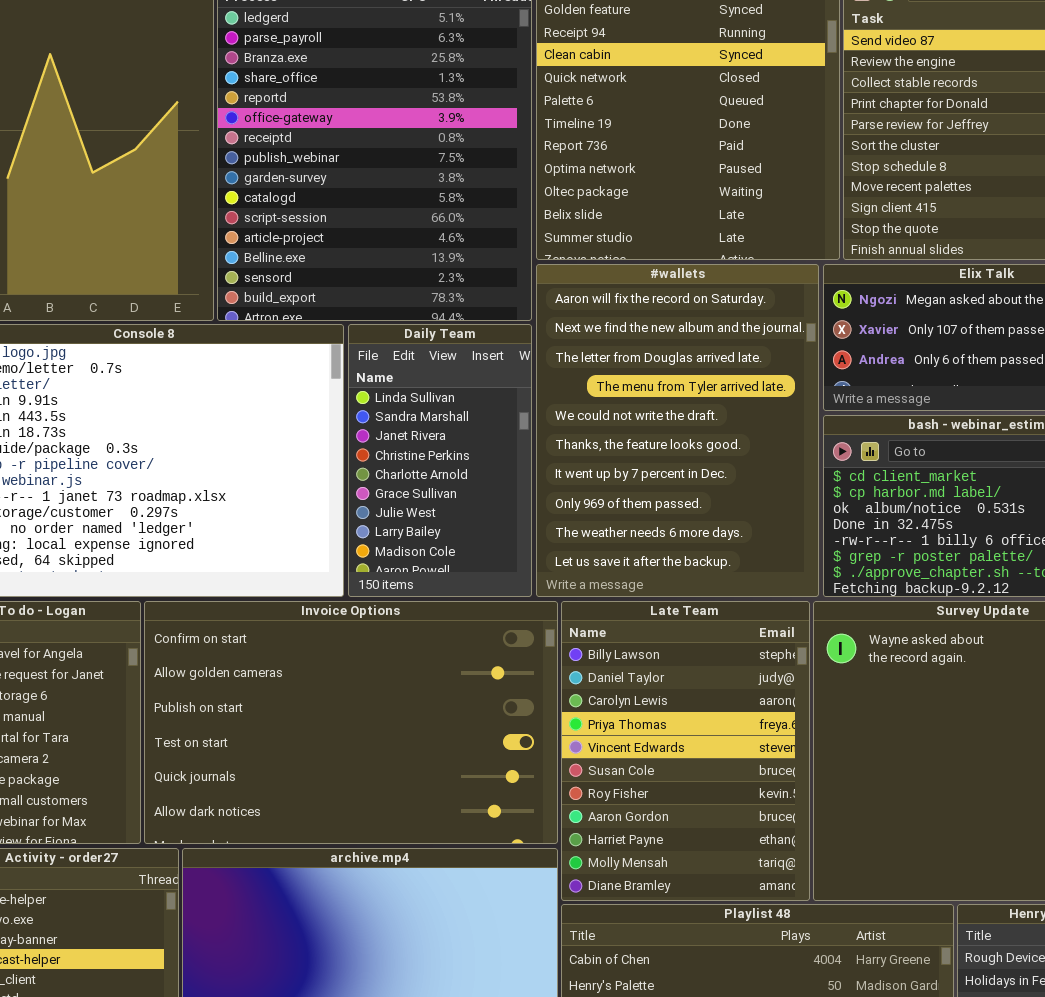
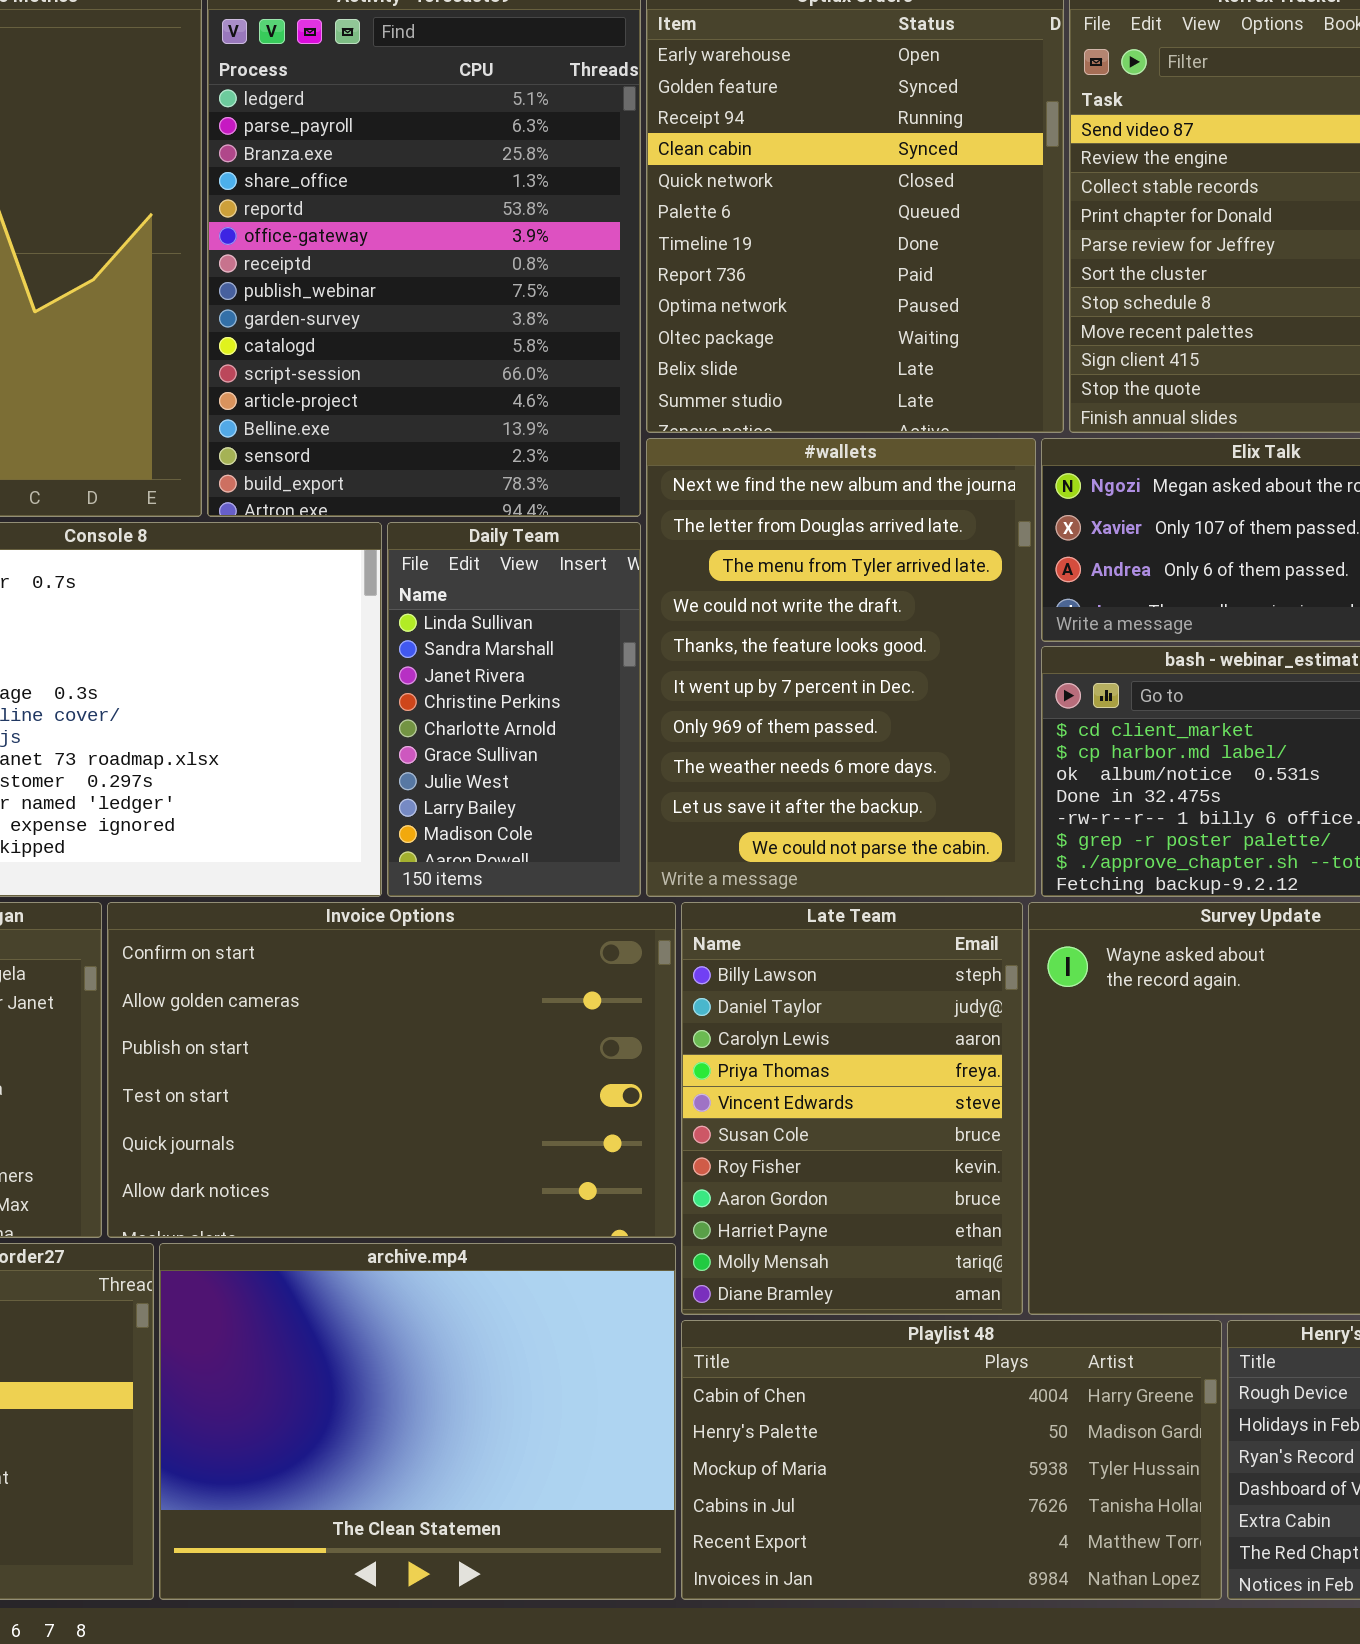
#wallets: [536,264,819,597] -> [646,438,1036,897], scrolled down 1 row

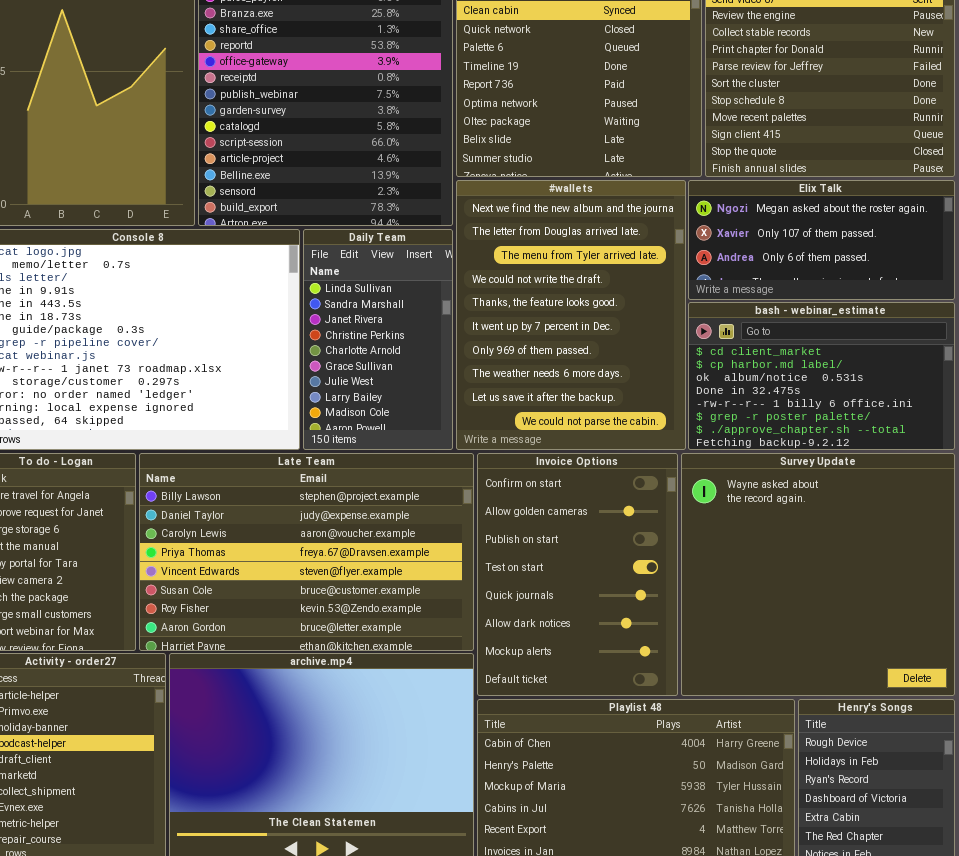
Invoice Options: [107,902,676,1238] -> [477,453,678,696], moved, resized
Late Team: [681,902,1023,1315] -> [139,453,474,651], moved, resized

